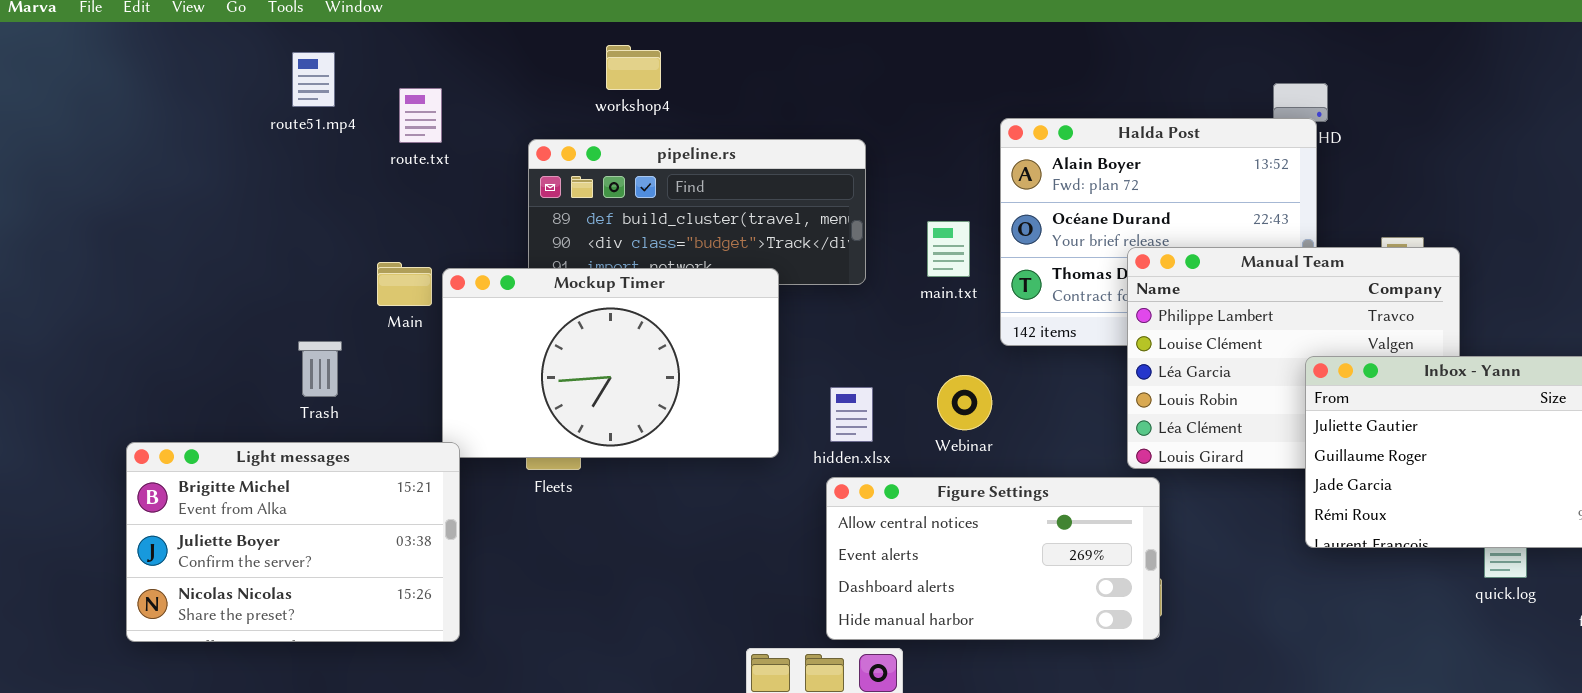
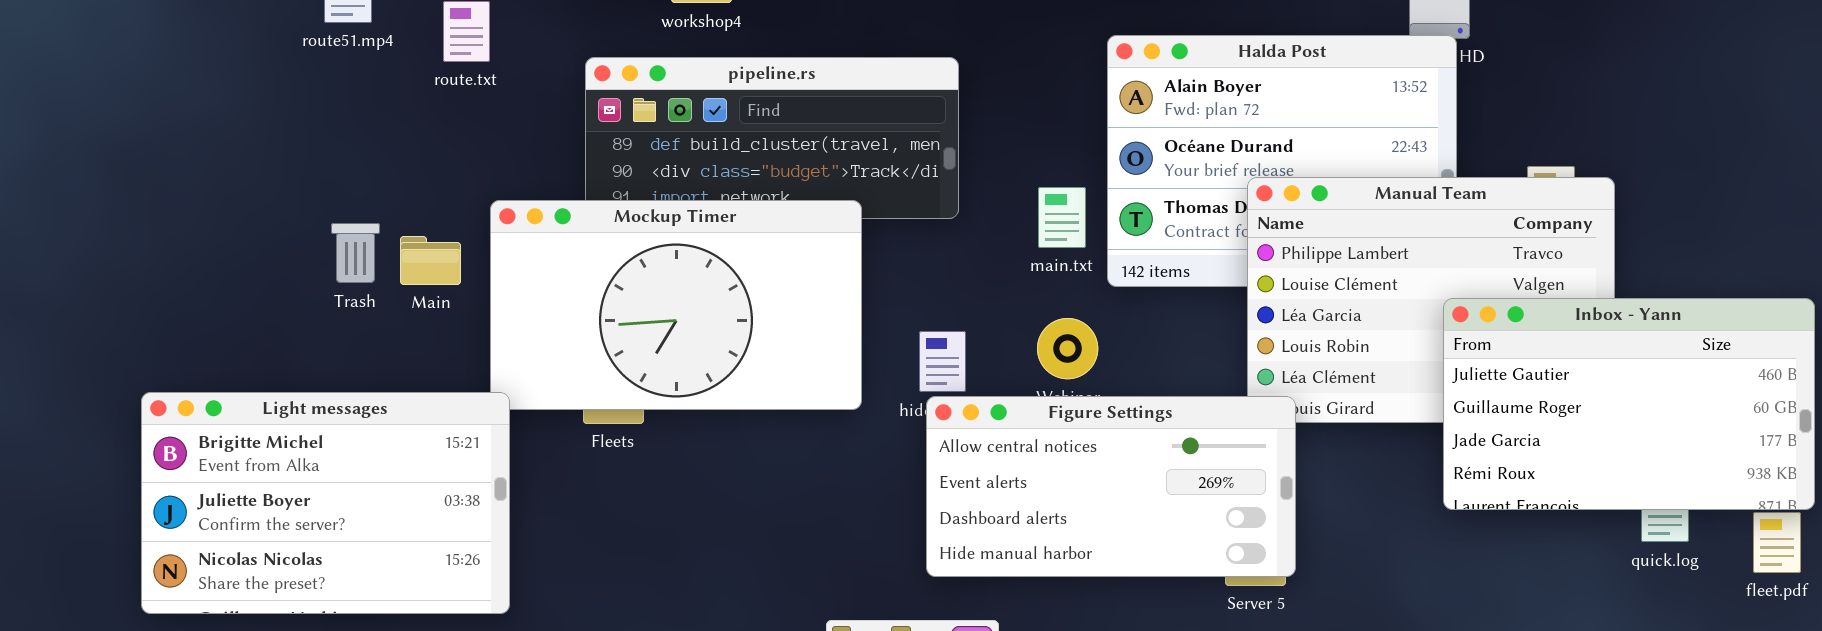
main.txt: [927,221,970,277] -> [1038,187,1086,248], moved
Main: [377,262,432,306] -> [400,236,461,285], moved
Trash: [298,341,342,397] -> [331,223,380,283], moved
Figure Settings: [826,477,1160,640] -> [926,396,1296,577], moved

